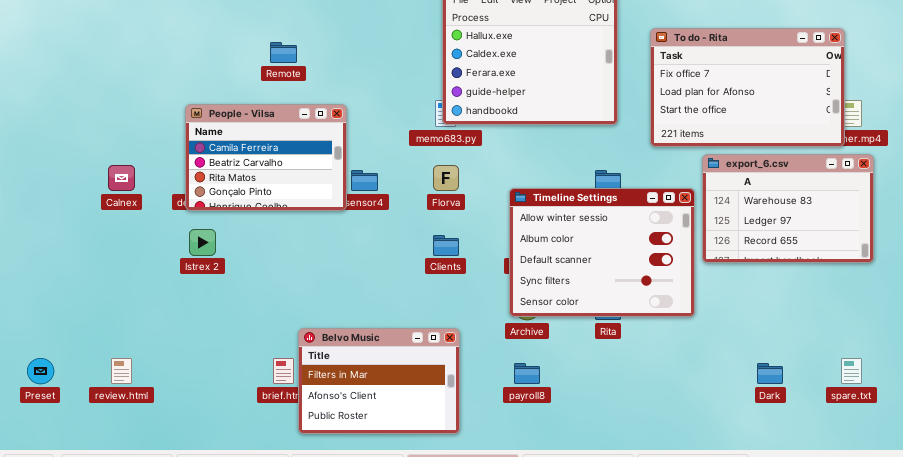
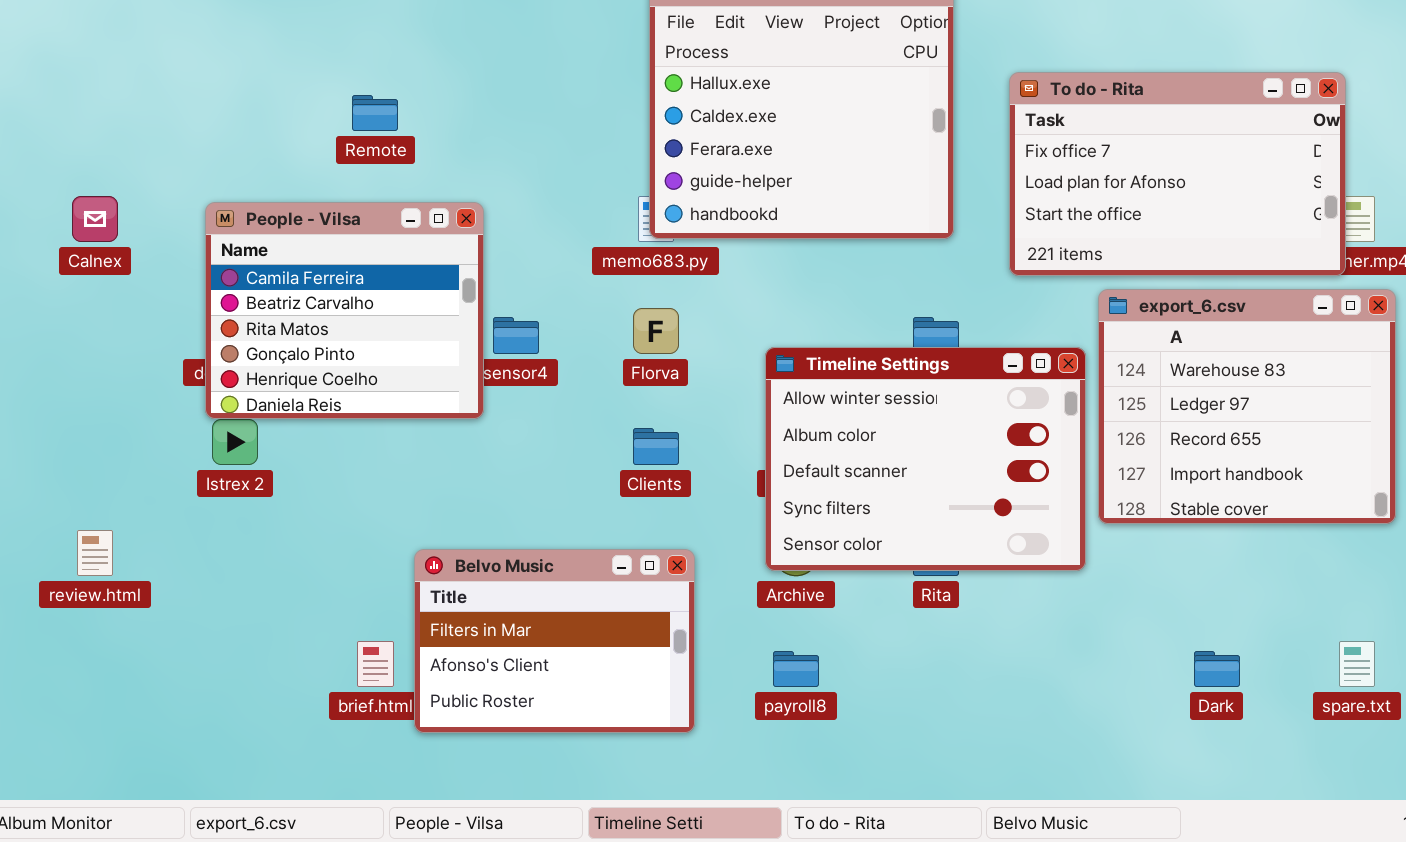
People - Vilsa: [185,104,347,211] -> [205,202,484,419], resized
export_6.csv: [702,154,874,263] -> [1098,289,1396,524], resized
Calnex: [108,165,135,191] -> [72,196,118,242], moved
Belvo Music: [298,328,460,434] -> [414,549,695,733], moved
review.html: [111,358,132,384] -> [77,530,113,576], moved

